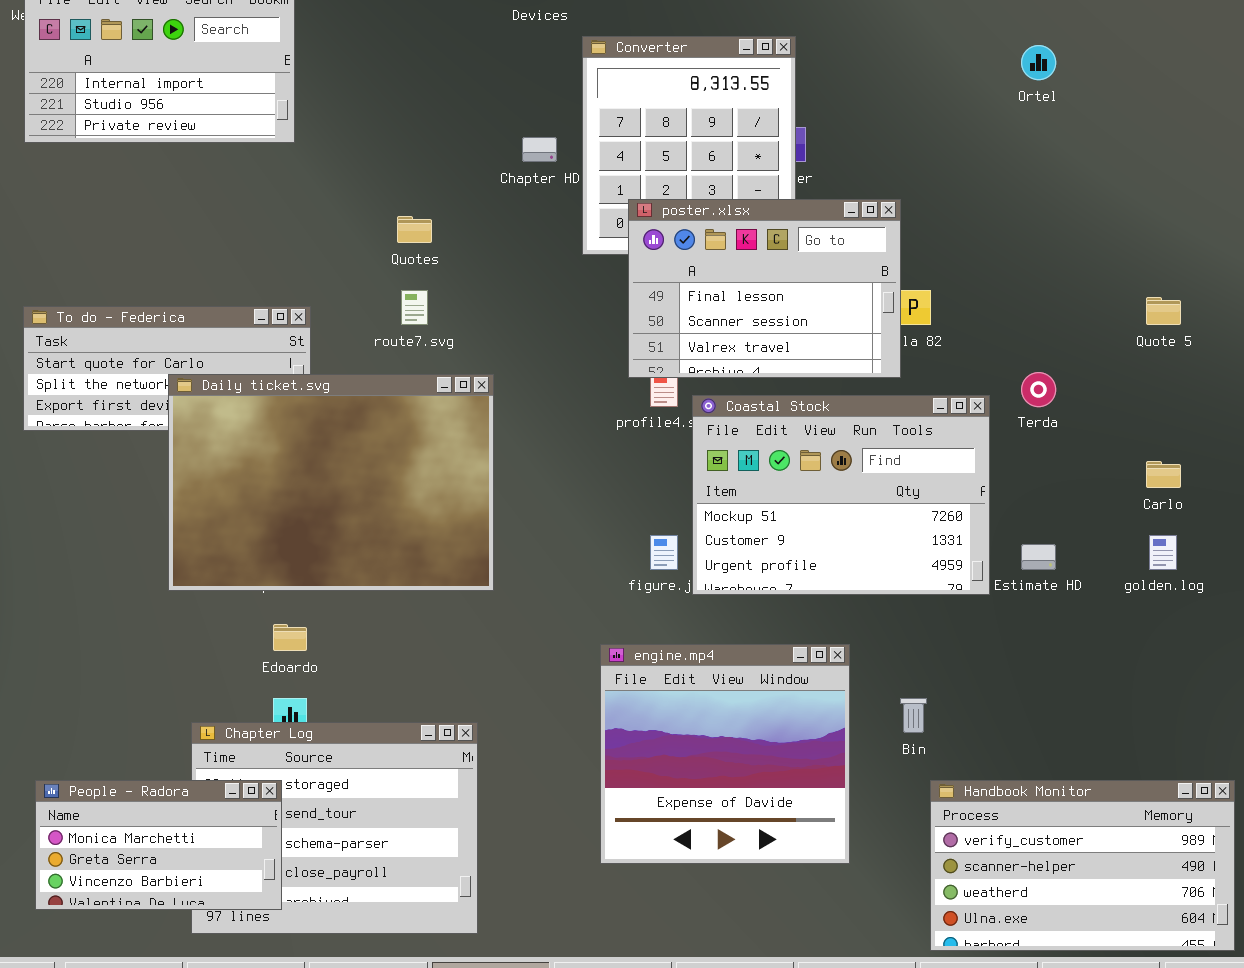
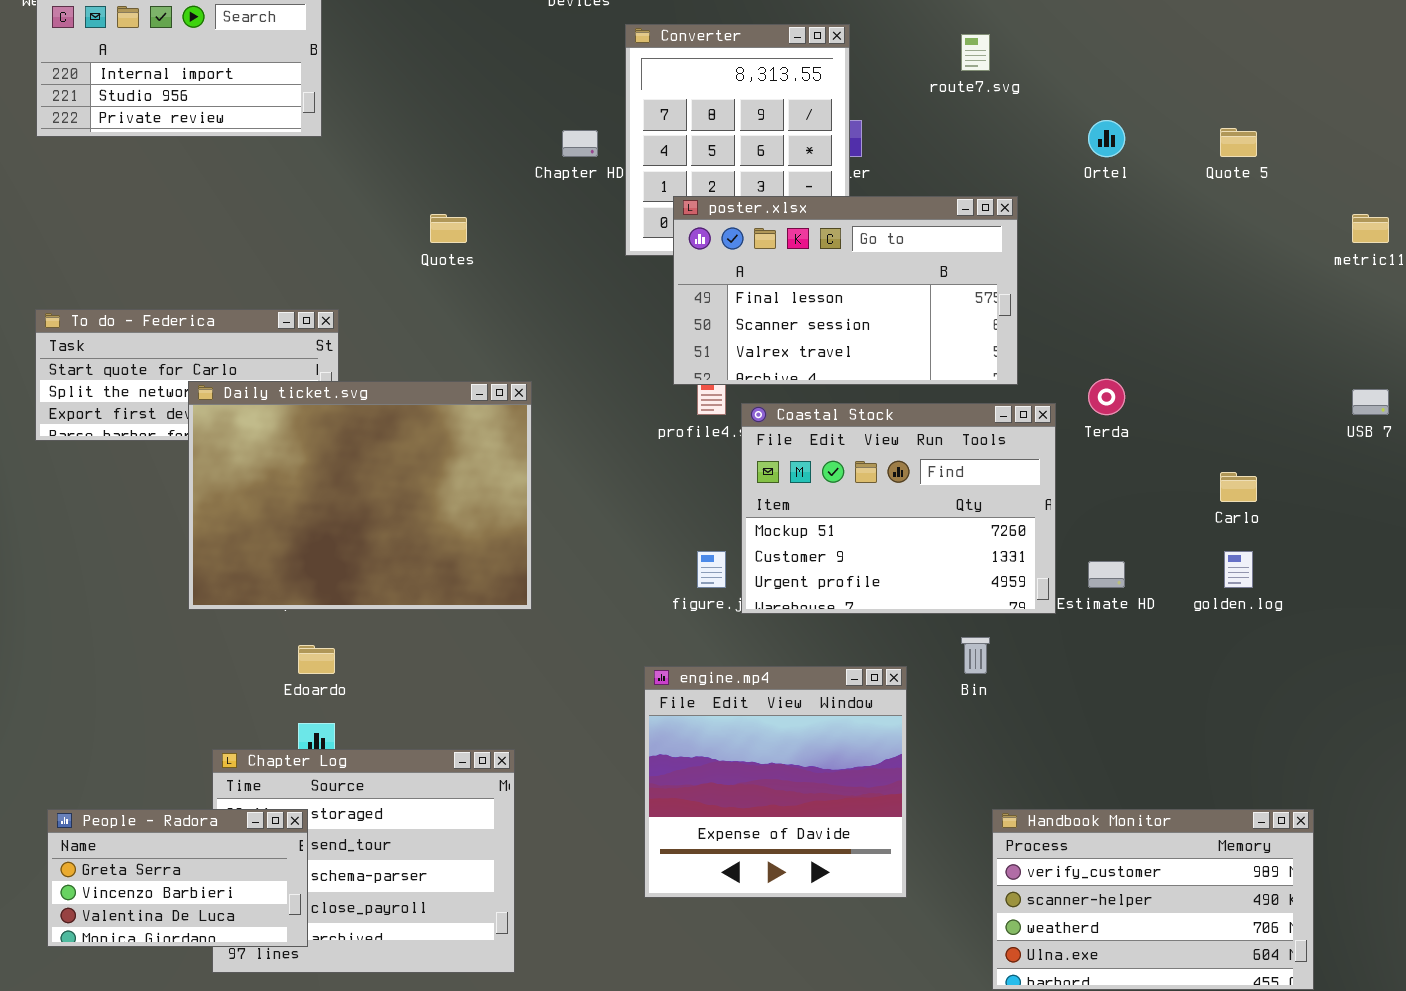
Ortel: [1021,45,1056,80] -> [1088,120,1125,157], moved
poster.xlsx: [628,199,901,378] -> [673,196,1018,385], resized
route7.svg: [401,290,428,325] -> [961,34,990,71], moved
Quote 5: [1146,297,1181,325] -> [1220,128,1257,157], moved
Bin: [900,698,927,733] -> [961,637,990,674], moved
People - Radora: [35,780,282,910] -> [47,809,308,947], scrolled down 1 row

